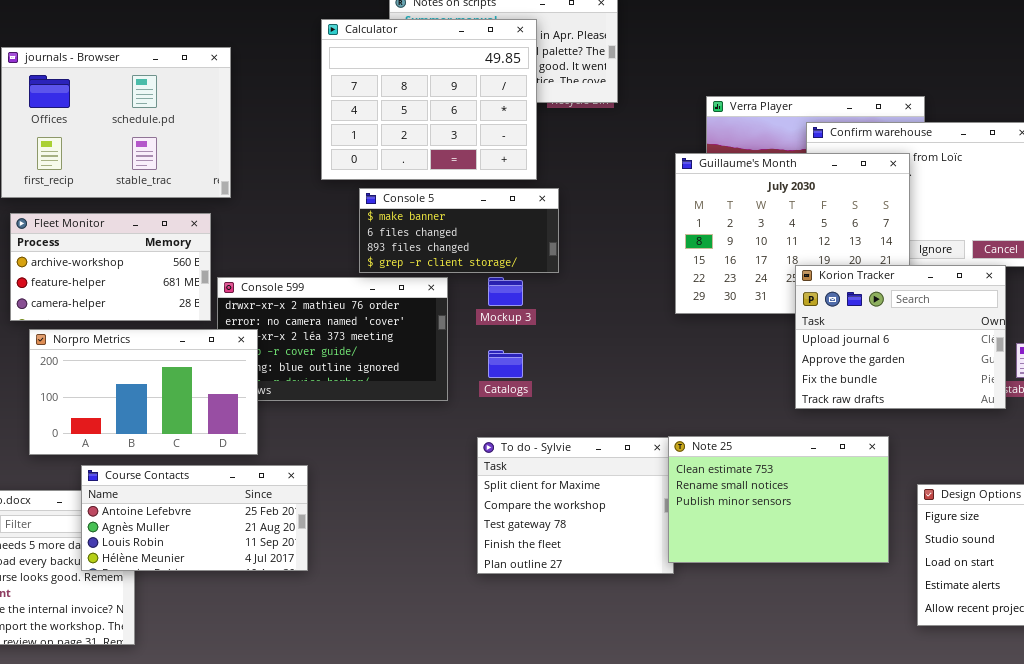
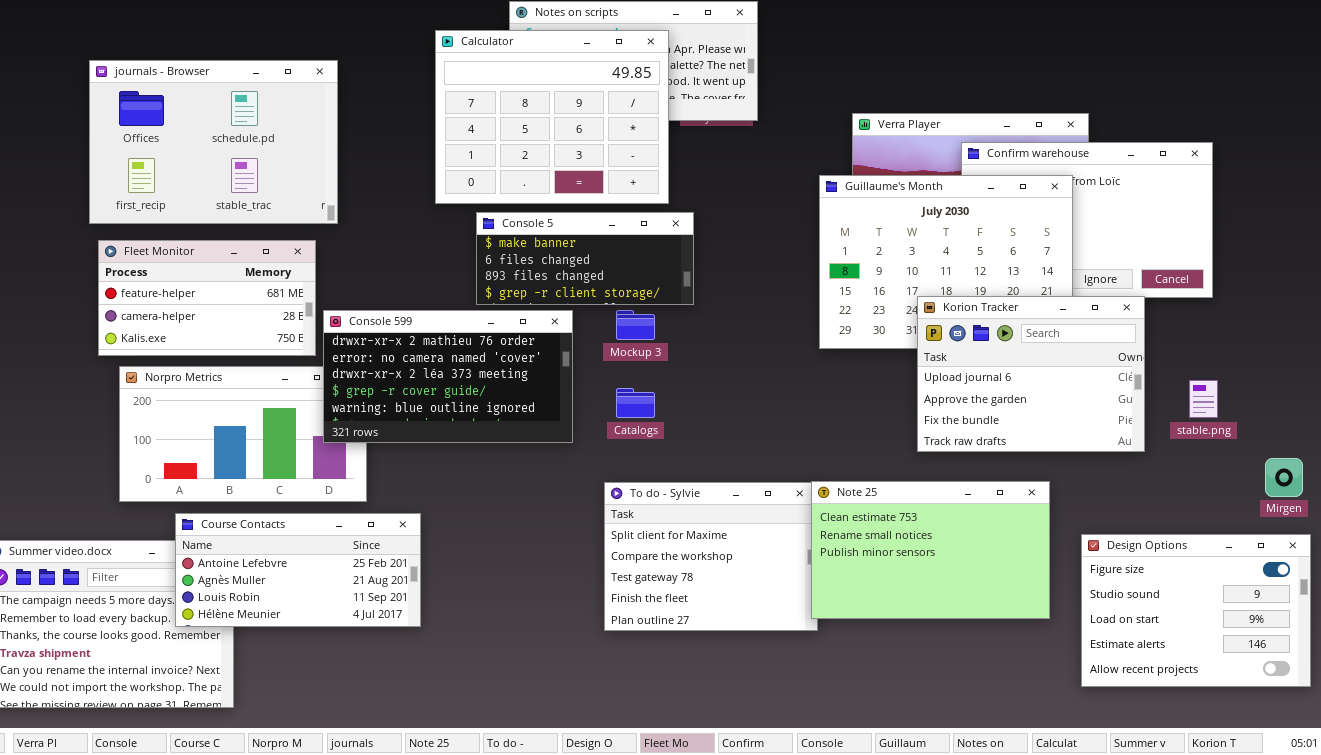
Fleet Monitor: [10,213,211,321] -> [98,240,316,356], scrolled down 1 row
Korion Tracker: [795,265,1006,409] -> [917,296,1145,452], moved
Console 599: [217,277,448,401] -> [323,310,573,443], raised

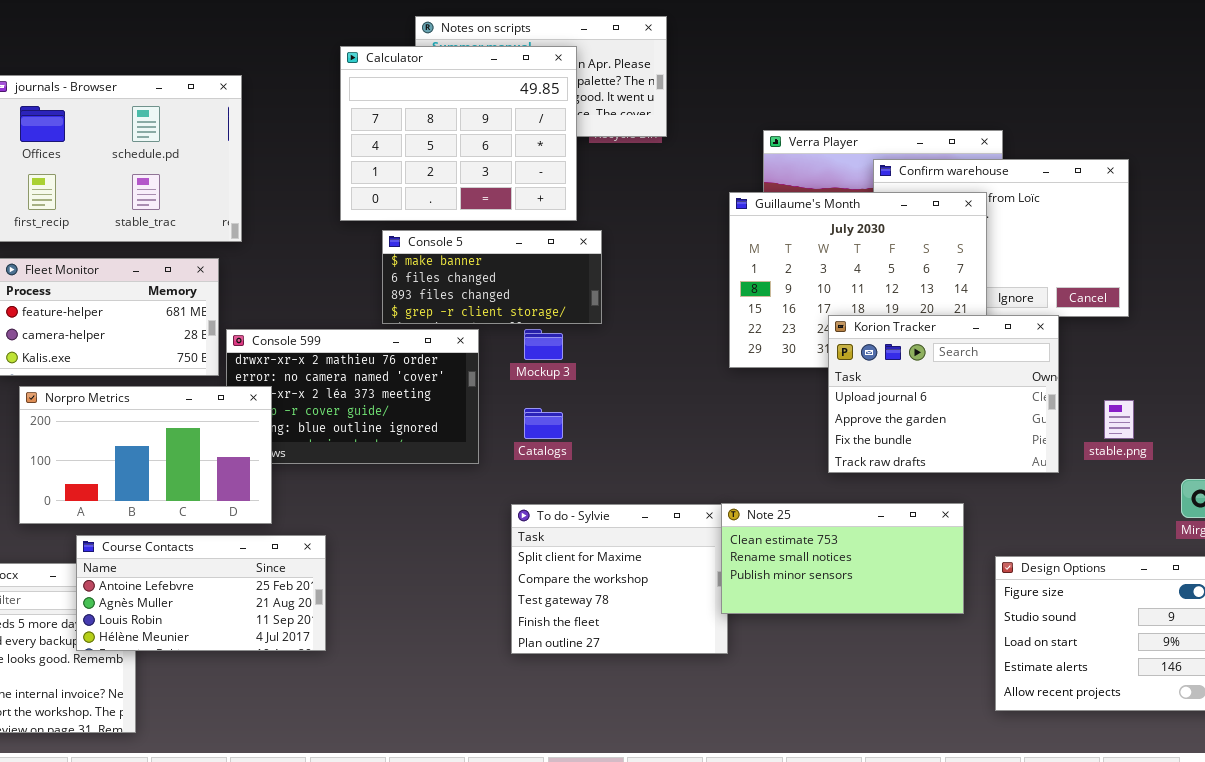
Norpro Metrics: [119,366,367,502] -> [19,386,272,524], raised
Note 25: [811,481,1050,619] -> [721,503,964,614], resized

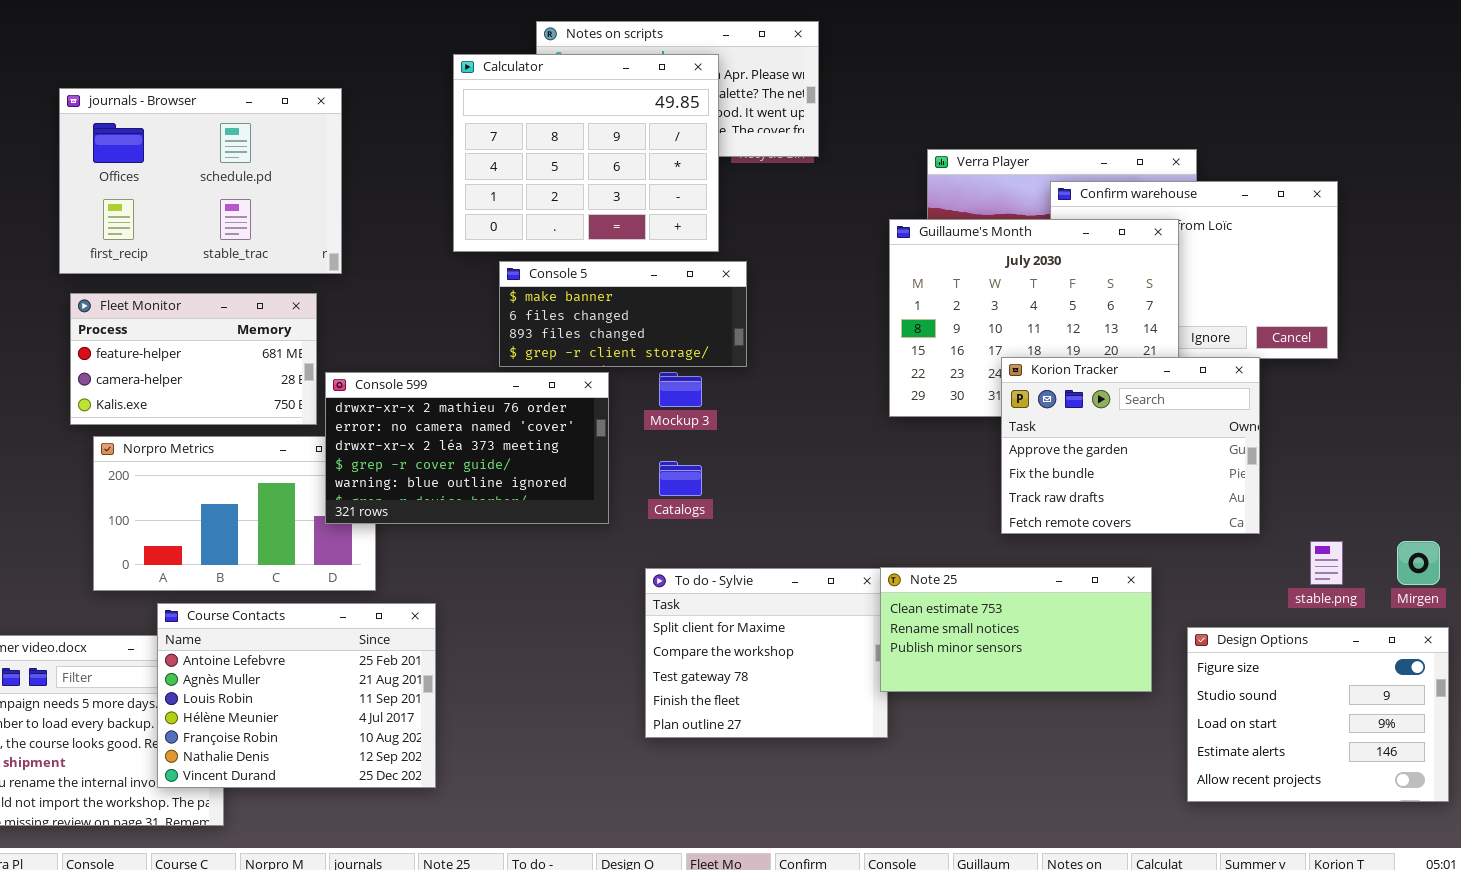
Korion Tracker: [828,315,1059,473] -> [1001,357,1260,534], scrolled down 1 row
Console 599: [226,329,479,464] -> [325,372,609,524], raised
stable.png: [1104,400,1134,439] -> [1310,541,1343,585], moved
Course Contacts: [76,535,326,651] -> [157,603,436,788], resized

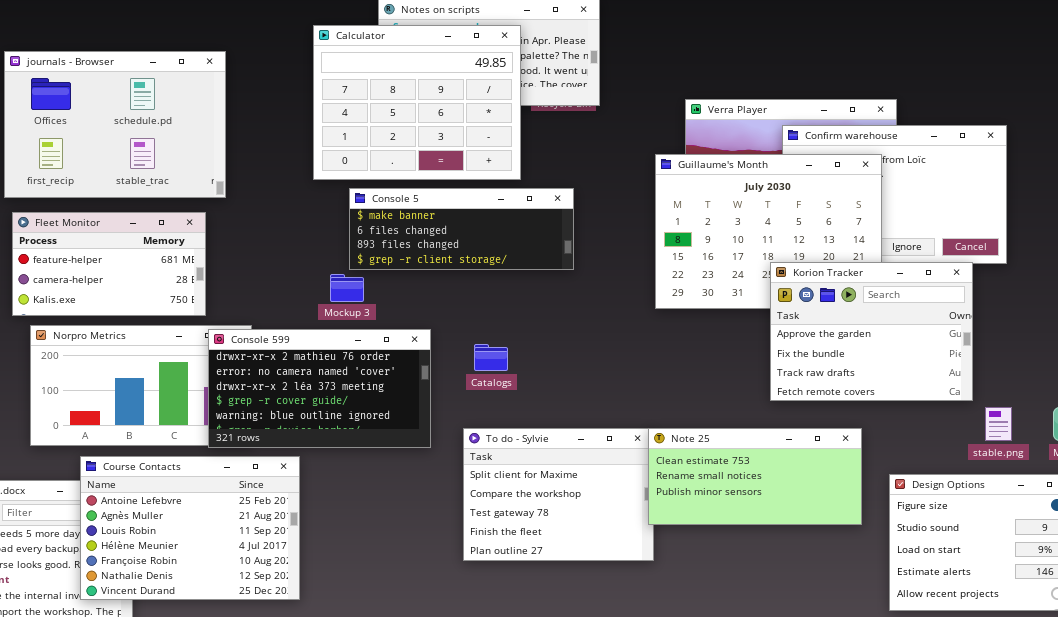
Console 5: [499,261,747,367] -> [349,188,574,270], resized
Korion Tracker: [1001,357,1260,534] -> [770,262,973,401], moved
Console 599: [325,372,609,524] -> [208,329,431,448], moved
Mockup 3: [659,372,702,407] -> [330,274,364,302], moved

